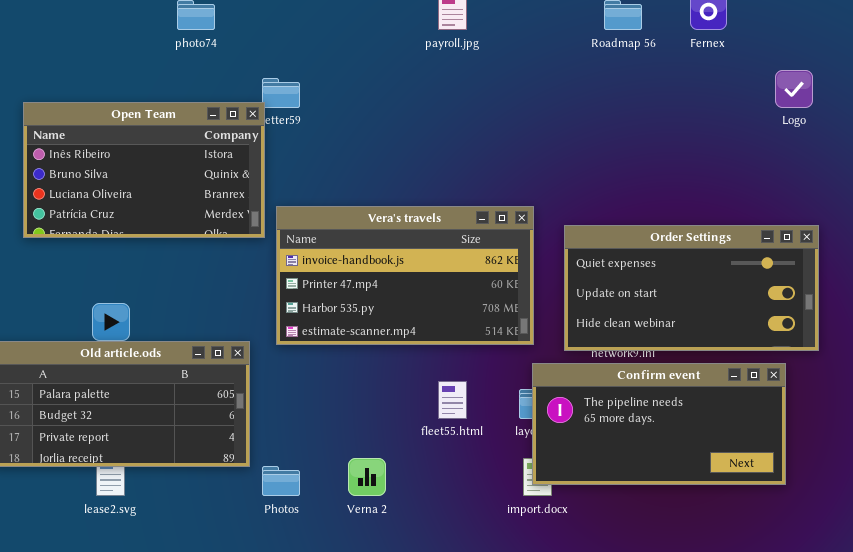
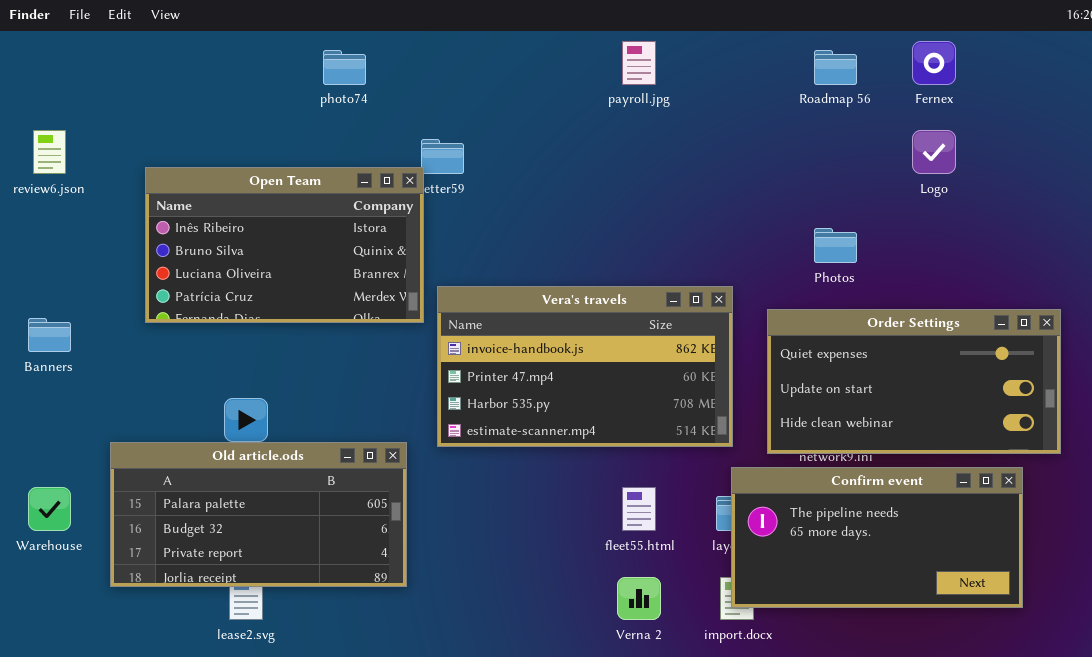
Logo: [775,70,813,108] -> [912,130,956,174], moved
Verna 2: [348,458,386,496] -> [617,577,661,620], moved
Photos: [262,466,300,496] -> [814,228,857,263], moved

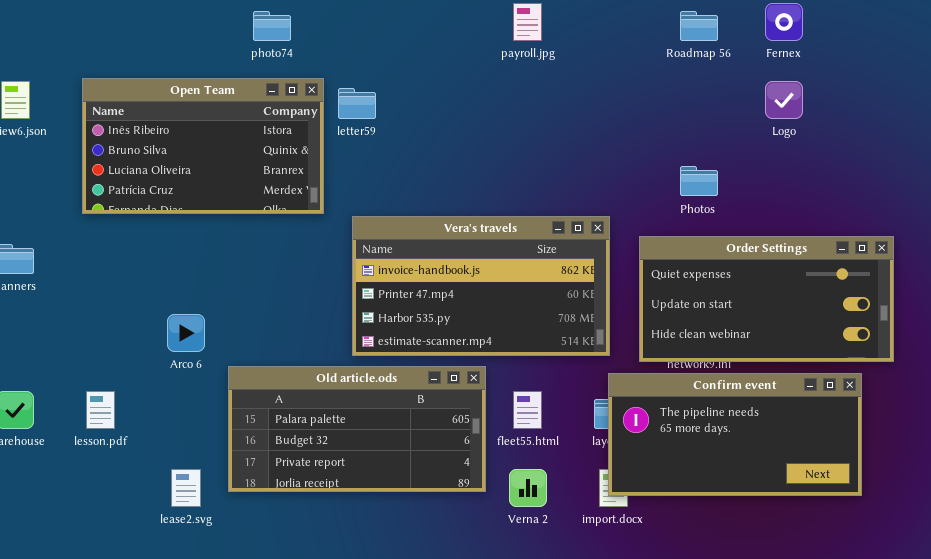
Open Team: [145,167,424,323] -> [82,78,324,214], moved
Old article.ods: [110,442,407,587] -> [228,366,486,492], moved

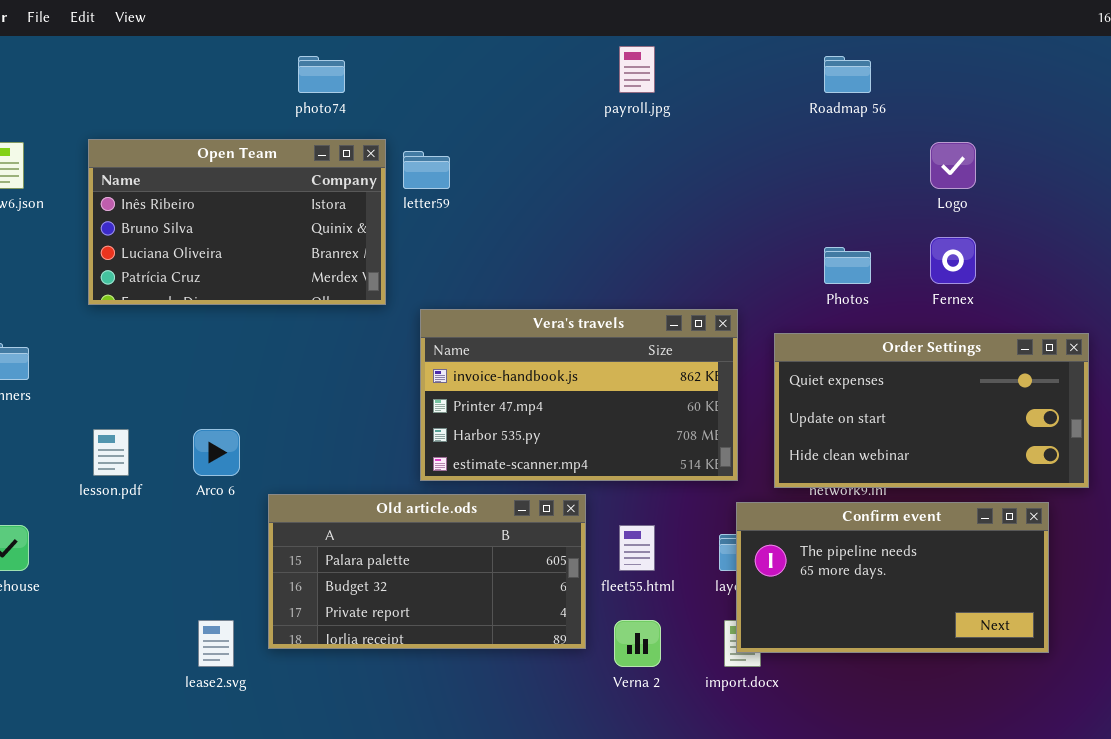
Fernex: [765,3,803,41] -> [930,237,976,284], moved
lesson.pdf: [86,391,115,429] -> [93,429,129,476], moved

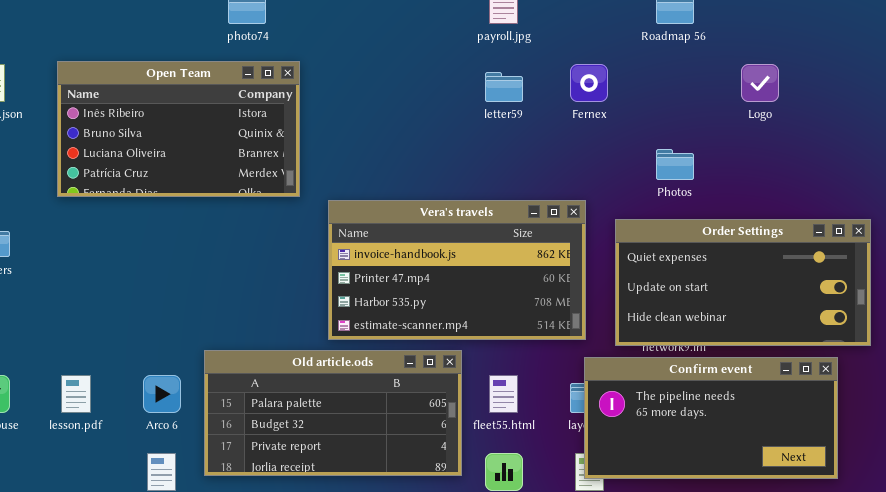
letter59: [403,151,450,189] -> [485,72,523,102], moved
Fernex: [930,237,976,284] -> [570,64,608,102], moved
lesson.pdf: [93,429,129,476] -> [61,375,91,413], moved
Arco 6: [193,429,240,476] -> [143,375,181,413], moved

